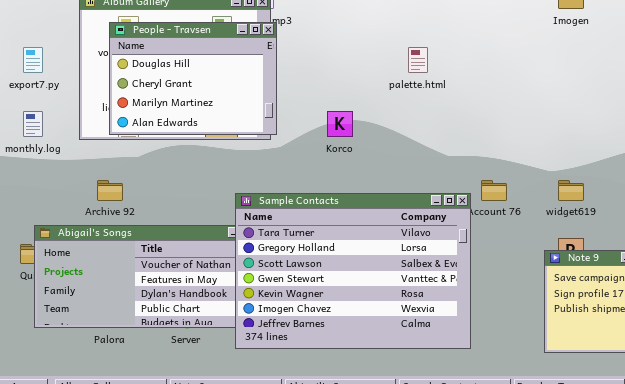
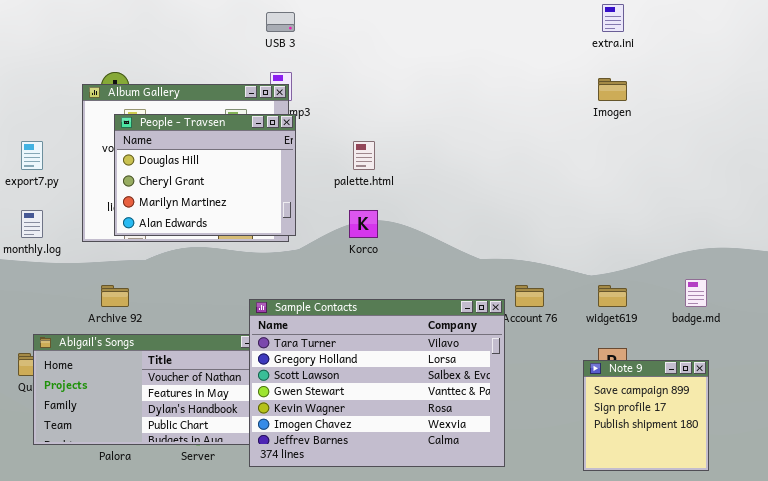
palette.html: [408,47,428,73] -> [353,141,375,170], moved

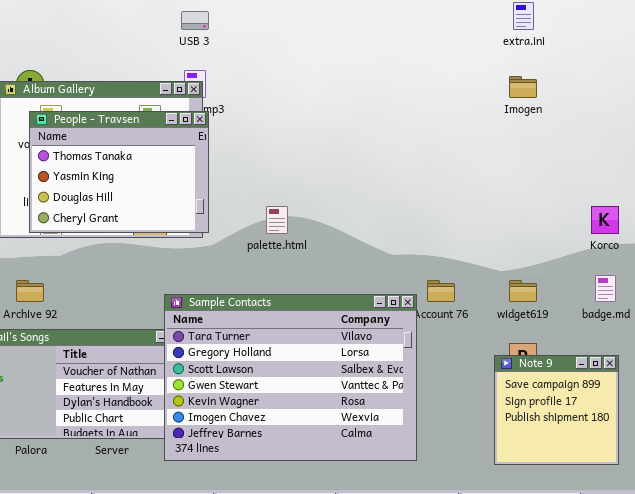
People - Travsen: [114,114,296,236] -> [29,111,209,233], scrolled up 2 rows
palette.html: [353,141,375,170] -> [266,206,288,234], moved
Korco: [349,210,378,238] -> [591,206,619,234], moved

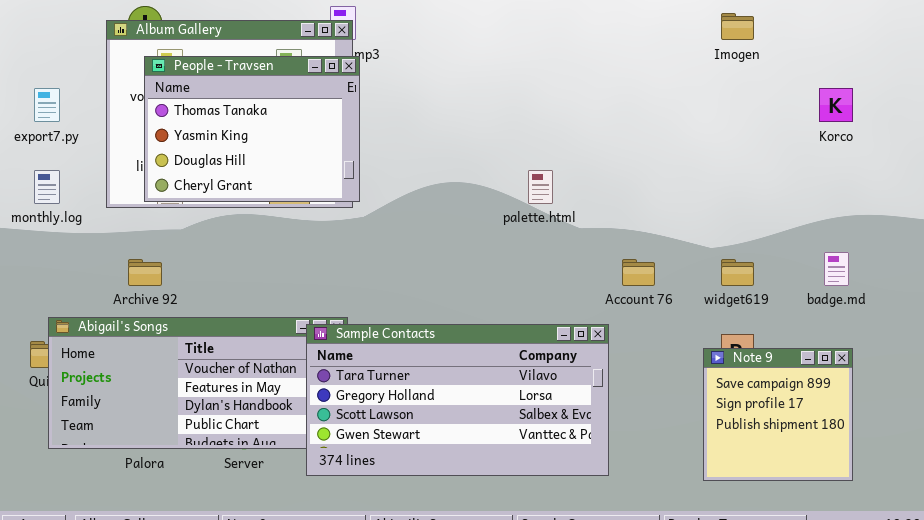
palette.html: [266,206,288,234] -> [528,170,553,204], moved
Korco: [591,206,619,234] -> [819,88,853,122], moved
Sample Contacts: [164,294,417,461] -> [306,324,609,476], resized

